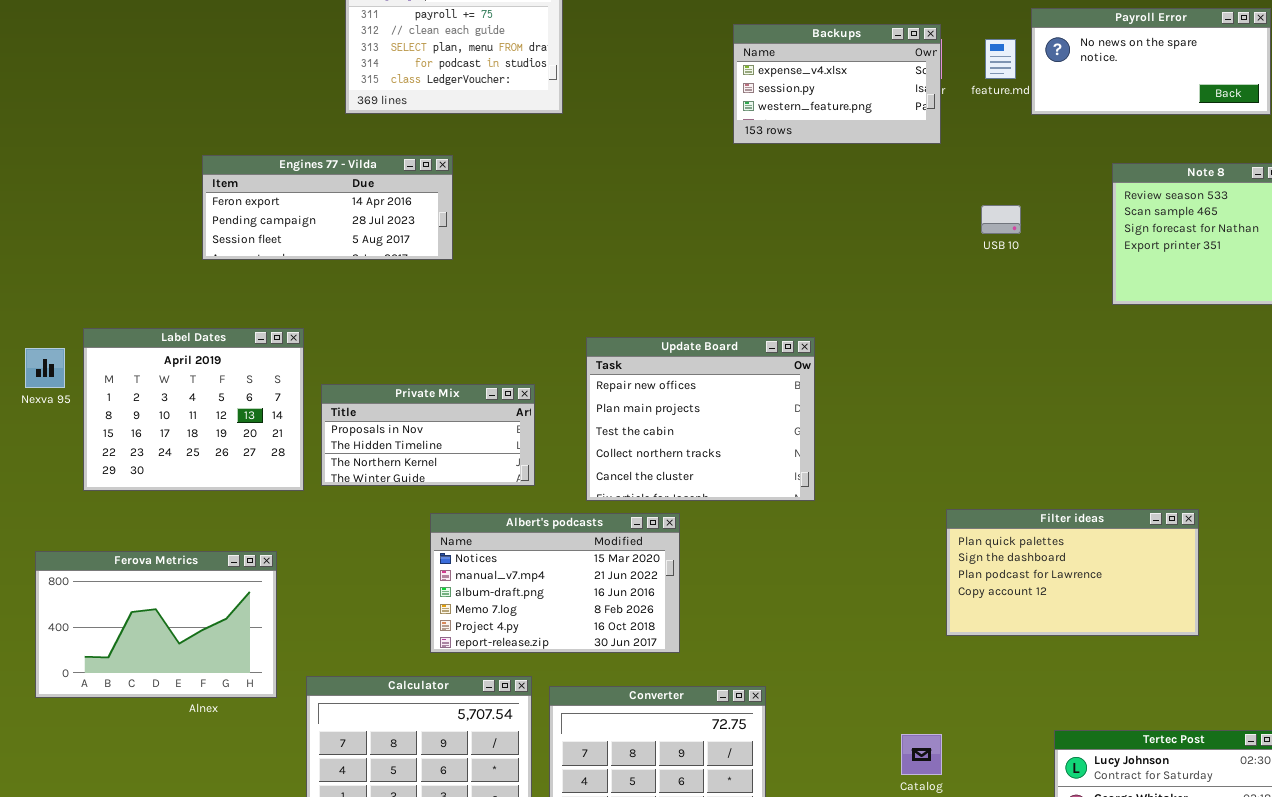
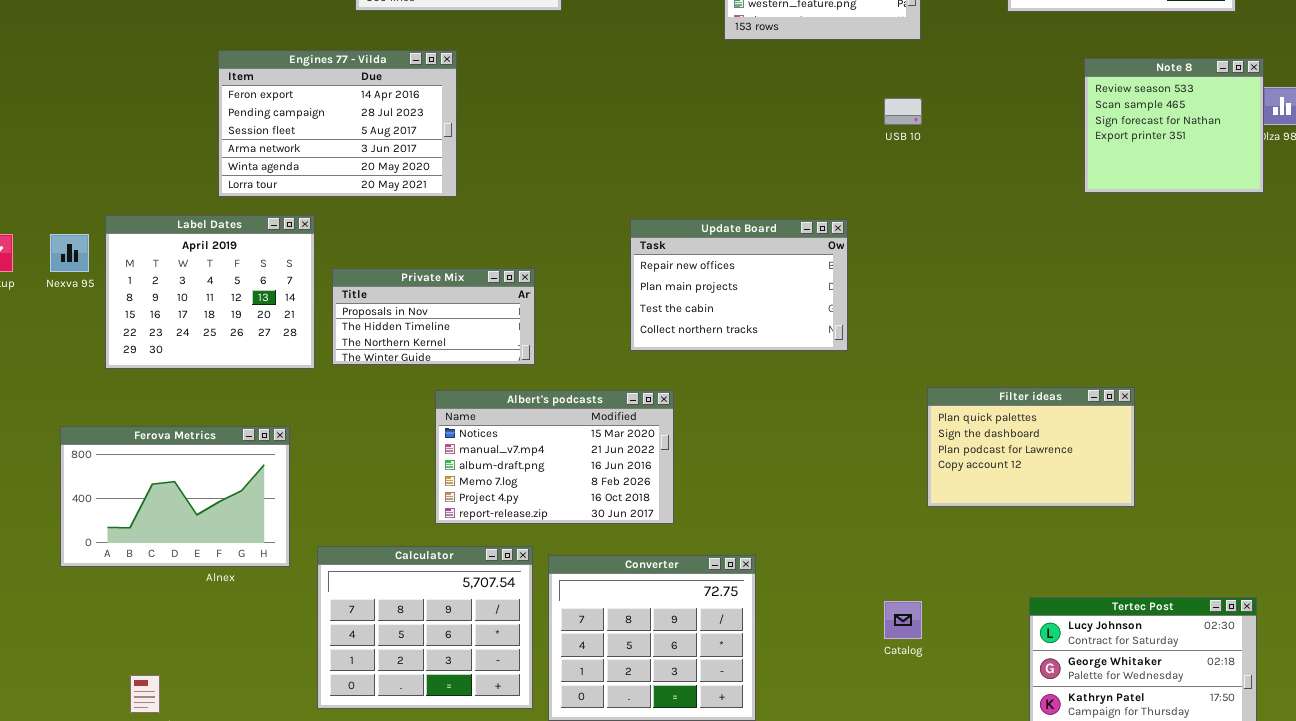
Engines 77 - Vilda: [202,155,453,260] -> [218,50,457,197], resized
USB 10: [981,205,1021,234] -> [884,98,922,125], moved
Update Board: [586,337,815,501] -> [630,219,848,351], moved, resized
Filter ideas: [946,509,1199,636] -> [927,387,1135,507], resized

